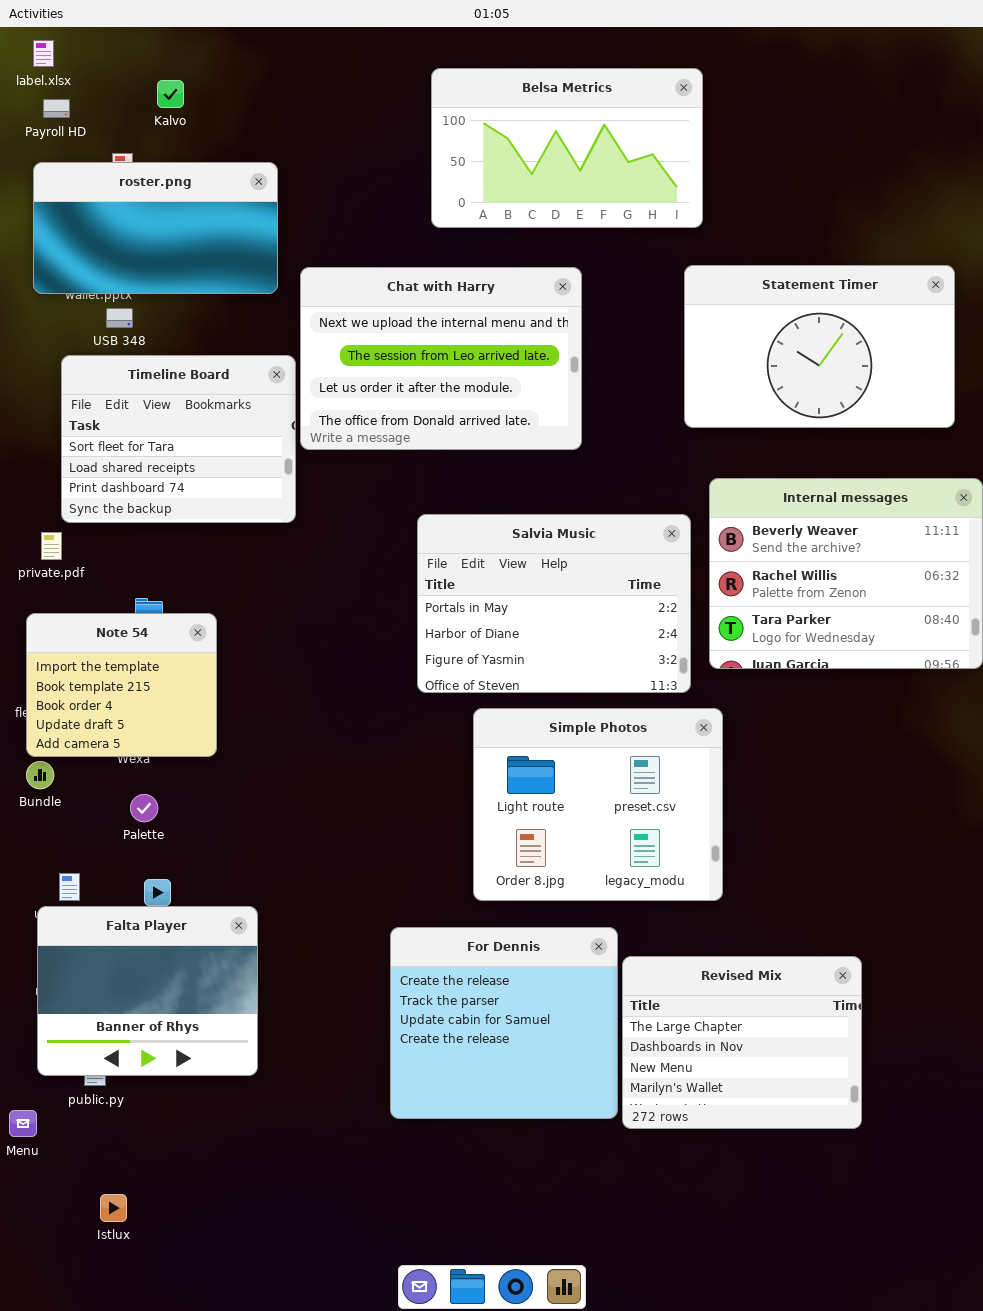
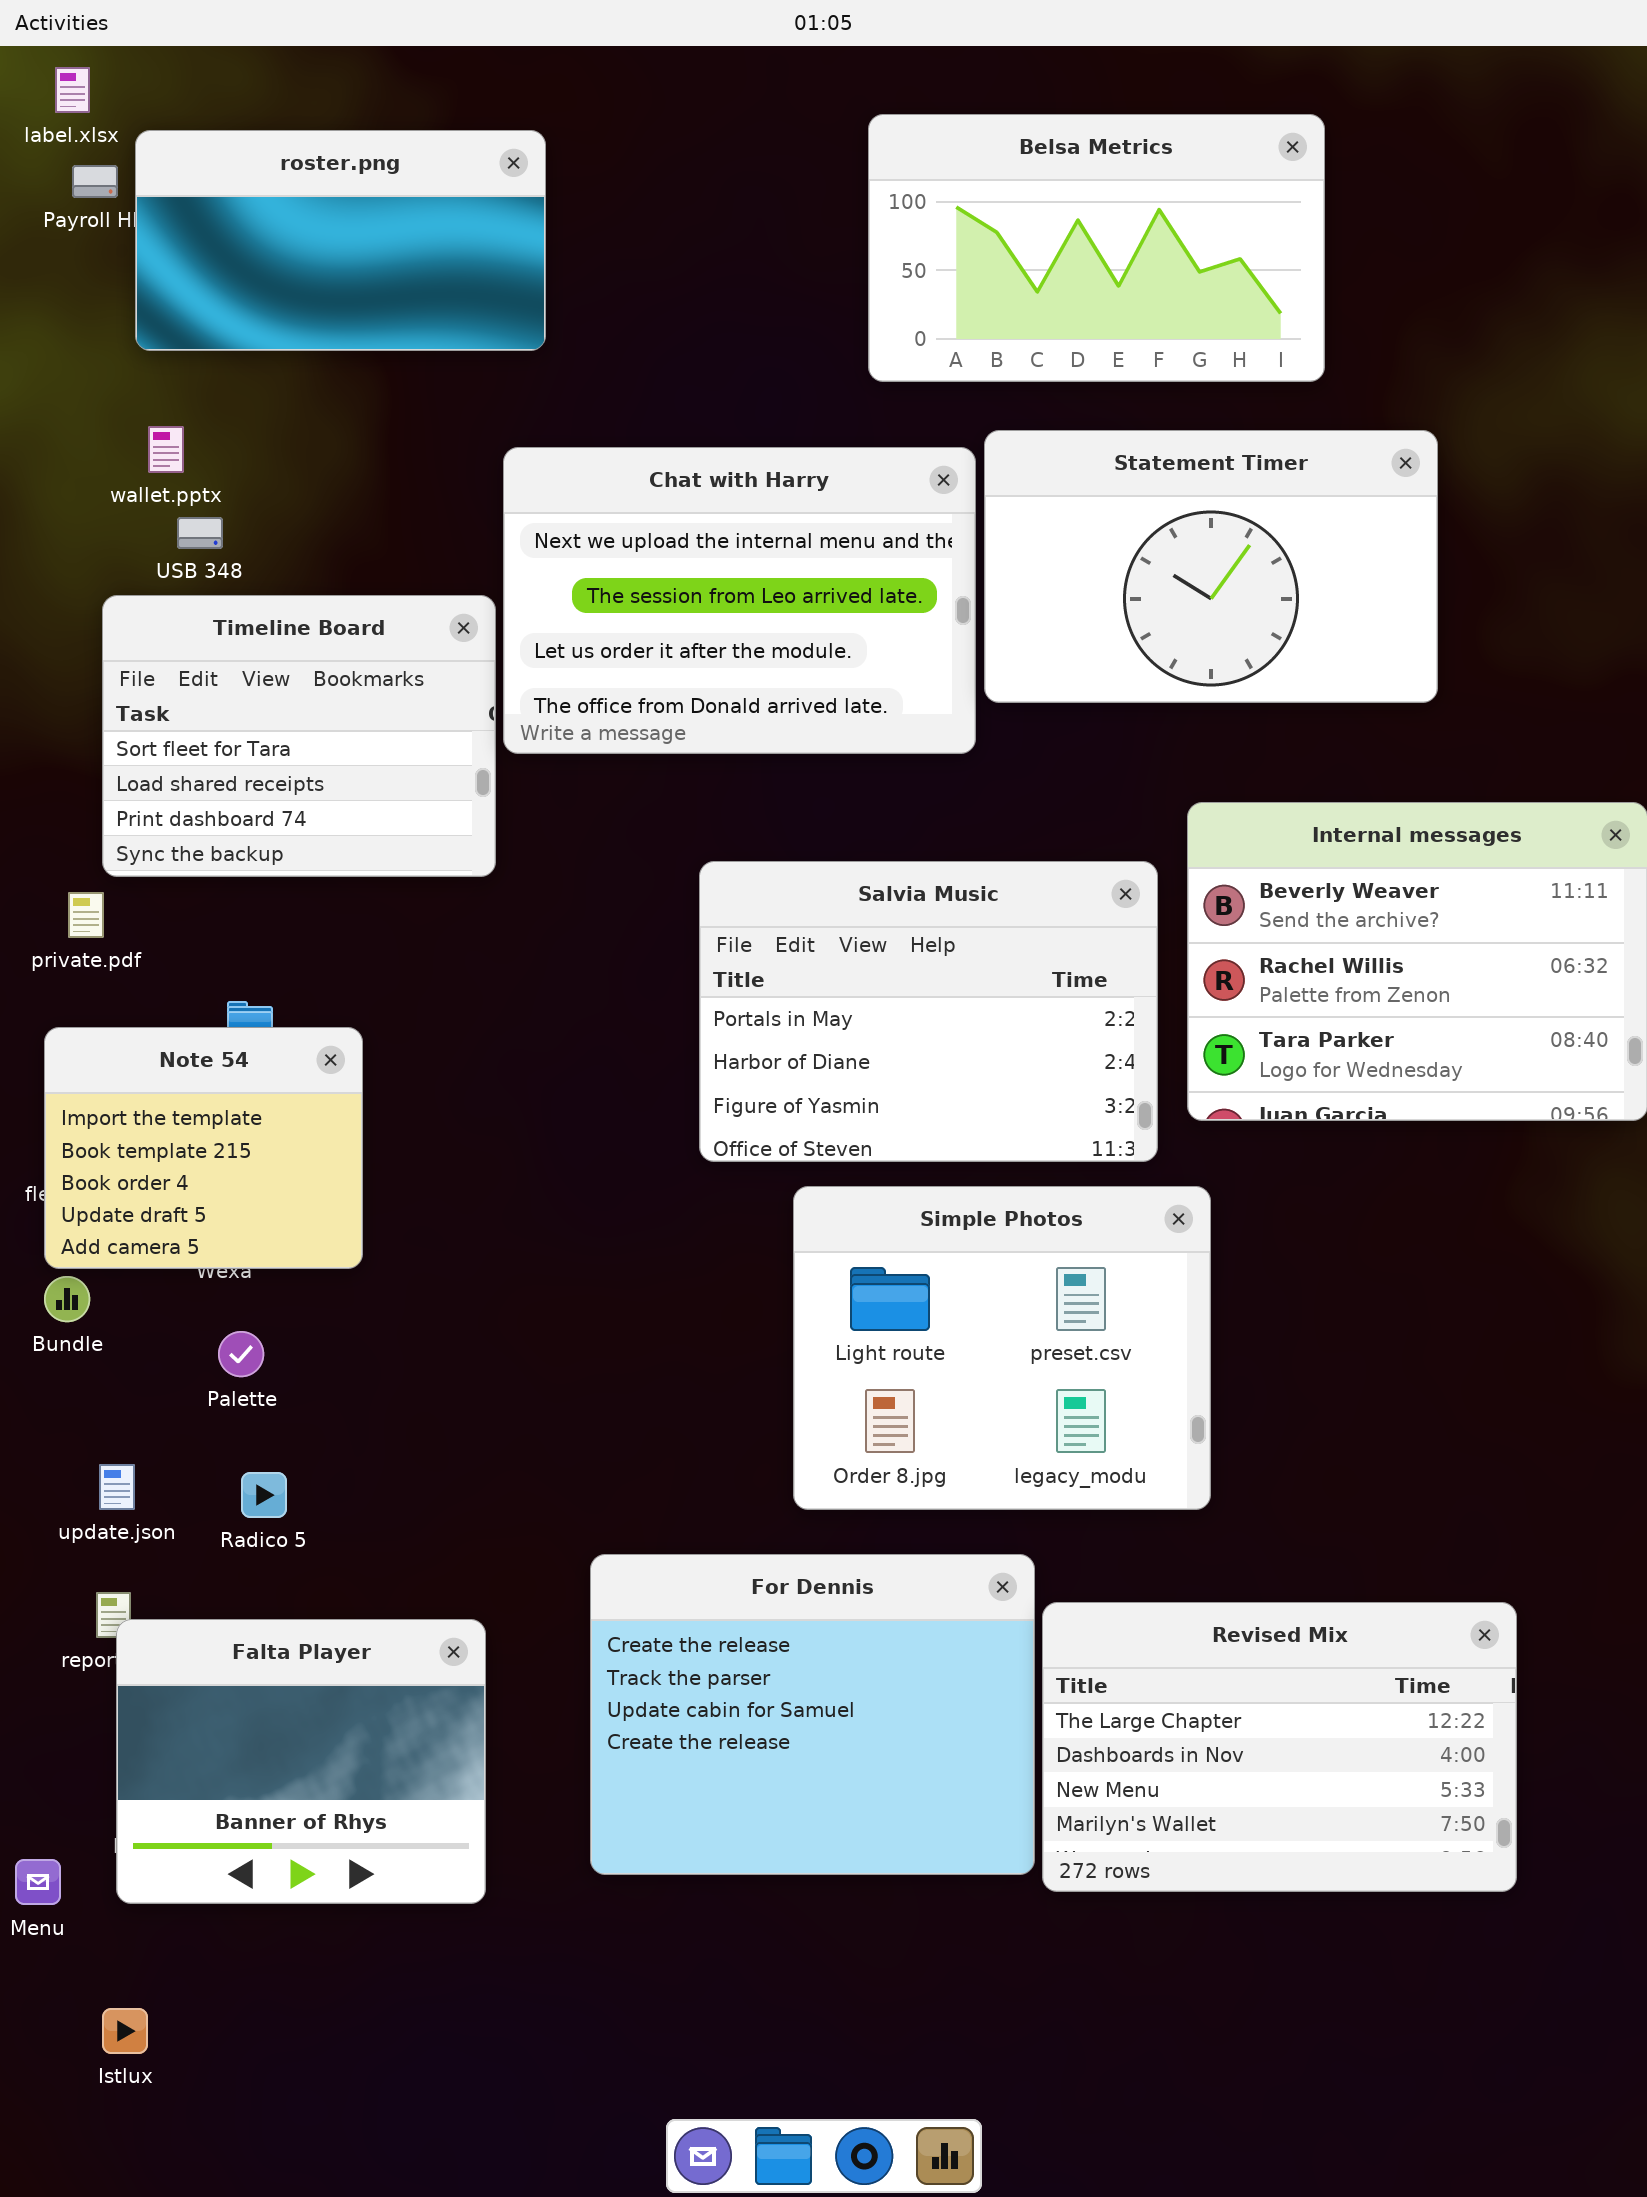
Belsa Metrics: [431,68,703,228] -> [868,114,1325,382], moved
roster.png: [33,162,278,294] -> [135,130,546,351], moved
Statement Timer: [684,265,955,428] -> [984,430,1438,703], moved
Falta Player: [37,906,258,1076] -> [116,1619,486,1904], moved
For Dennis: [390,927,618,1119] -> [590,1554,1035,1875], resized
Revised Mix: [622,956,862,1129] -> [1042,1602,1517,1892], resized
Istlux: [100,1194,127,1222] -> [102,2008,148,2054], moved

